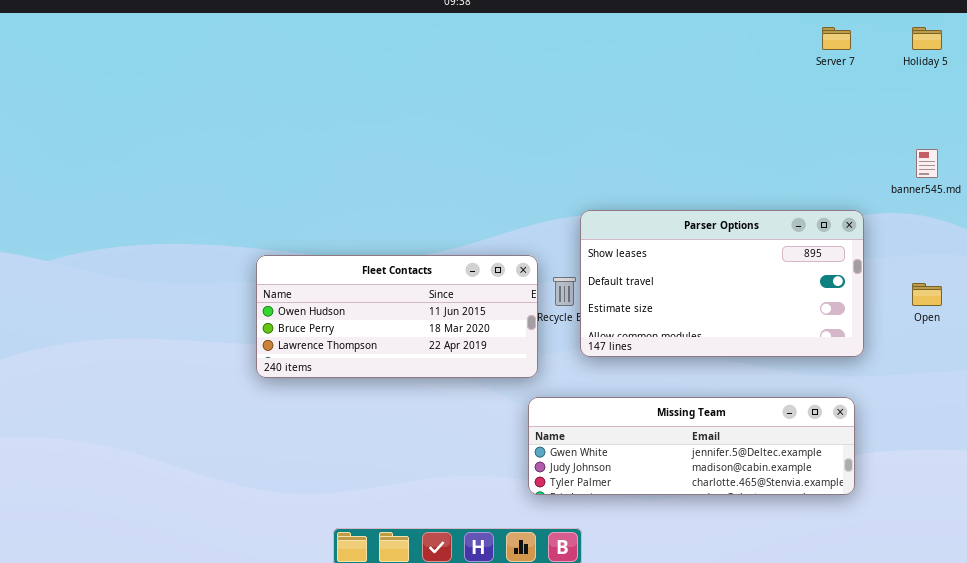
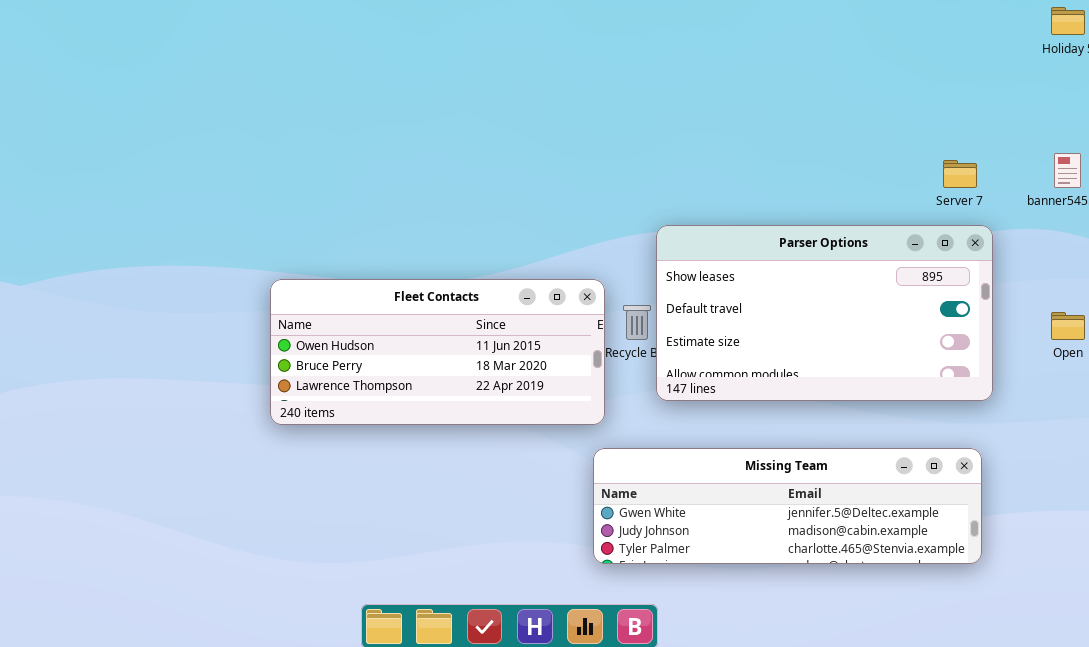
Server 7: [822,27,851,50] -> [943,160,977,188], moved

